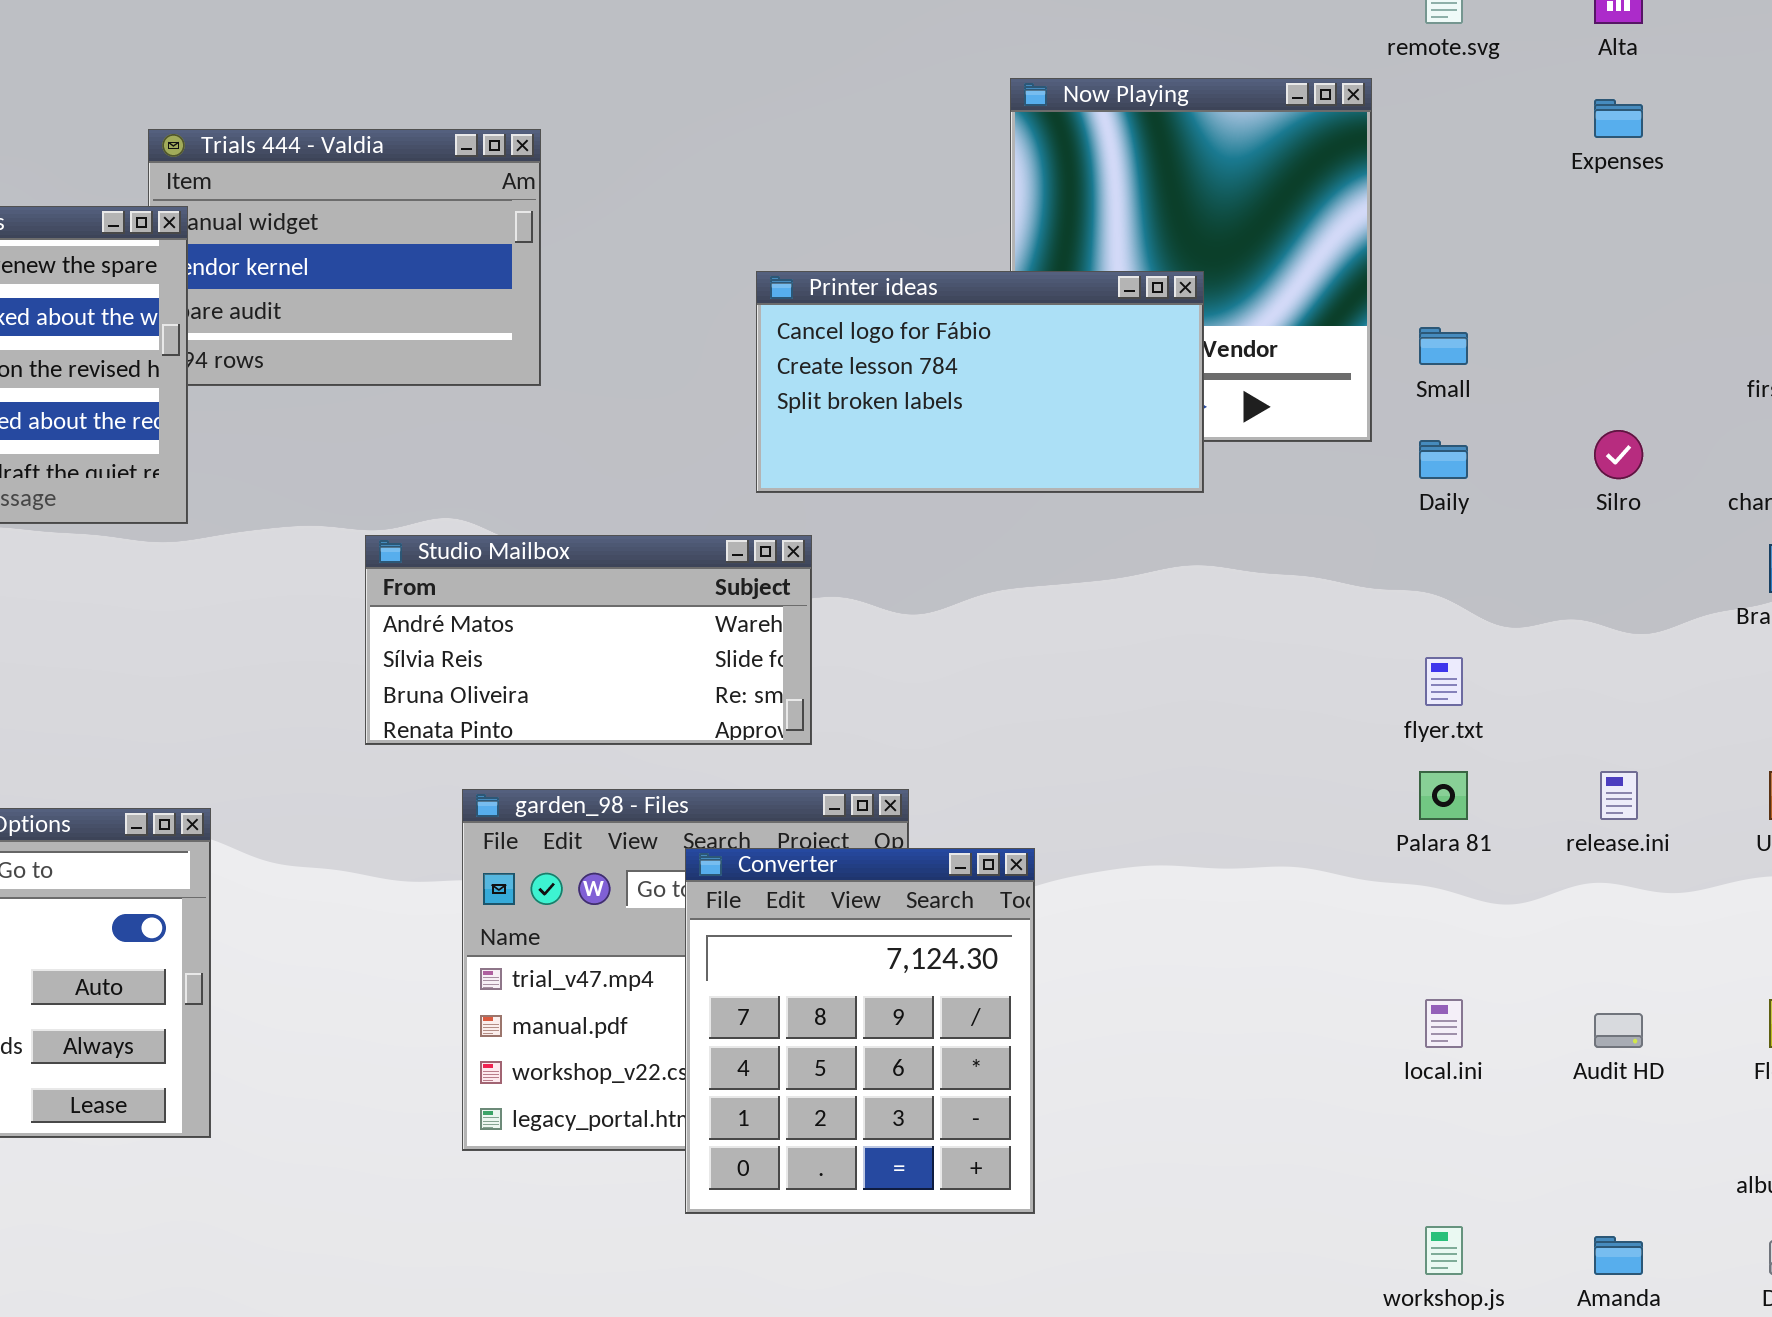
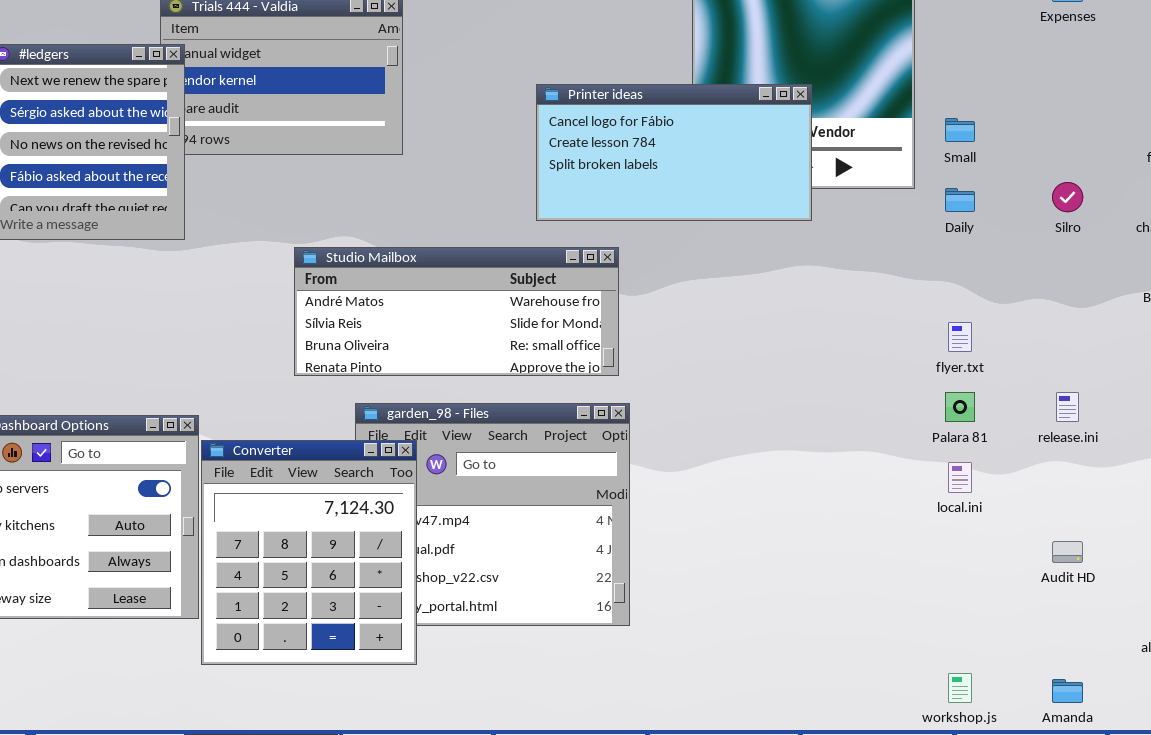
Studio Mailbox: [365,535,812,745] -> [294,247,619,376], resized
Converter: [685,848,1035,1214] -> [201,440,417,665], moved
local.ini: [1425,999,1463,1048] -> [948,462,972,493], moved

